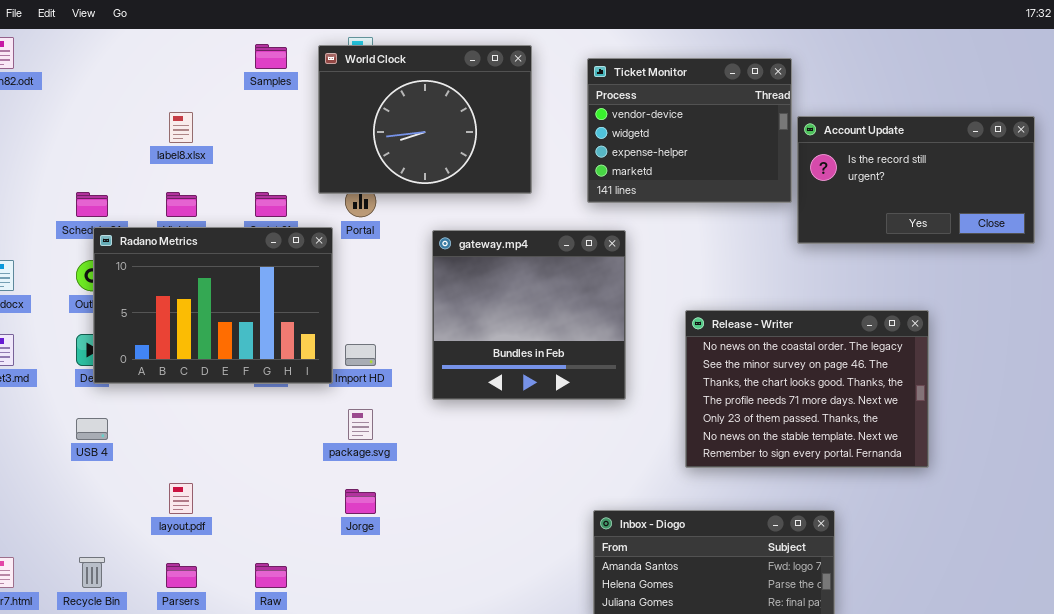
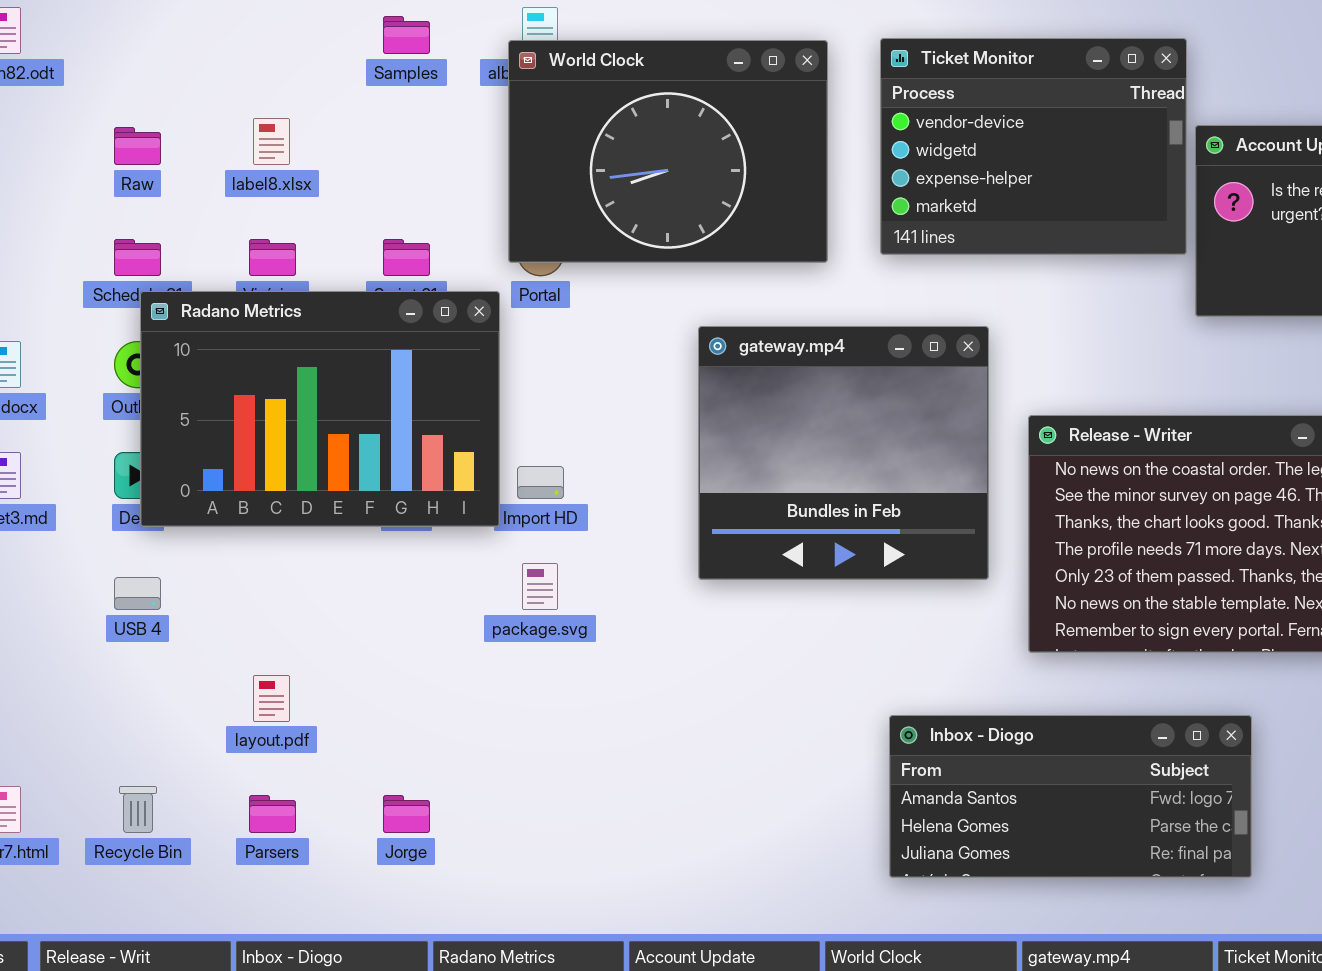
World Clock: [318,45,532,194] -> [508,40,828,263], moved
gateway.mp4: [432,230,626,400] -> [698,326,989,580], moved
Jorge: [345,489,376,514] -> [383,795,430,833], moved
Raw: [255,563,287,588] -> [114,127,161,165], moved

